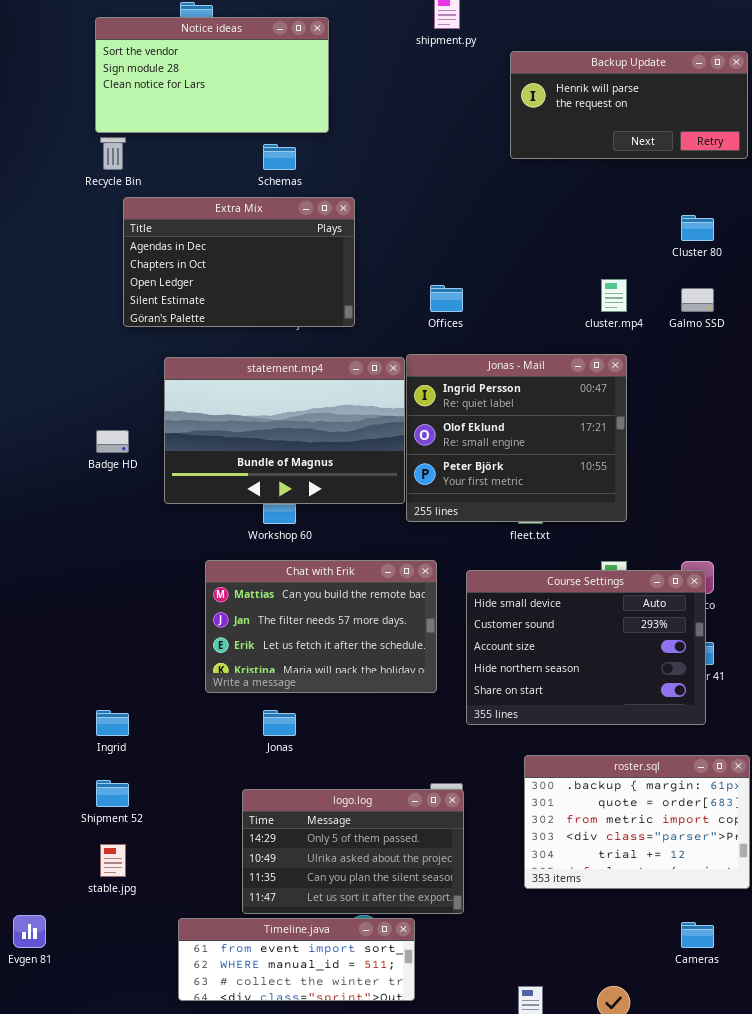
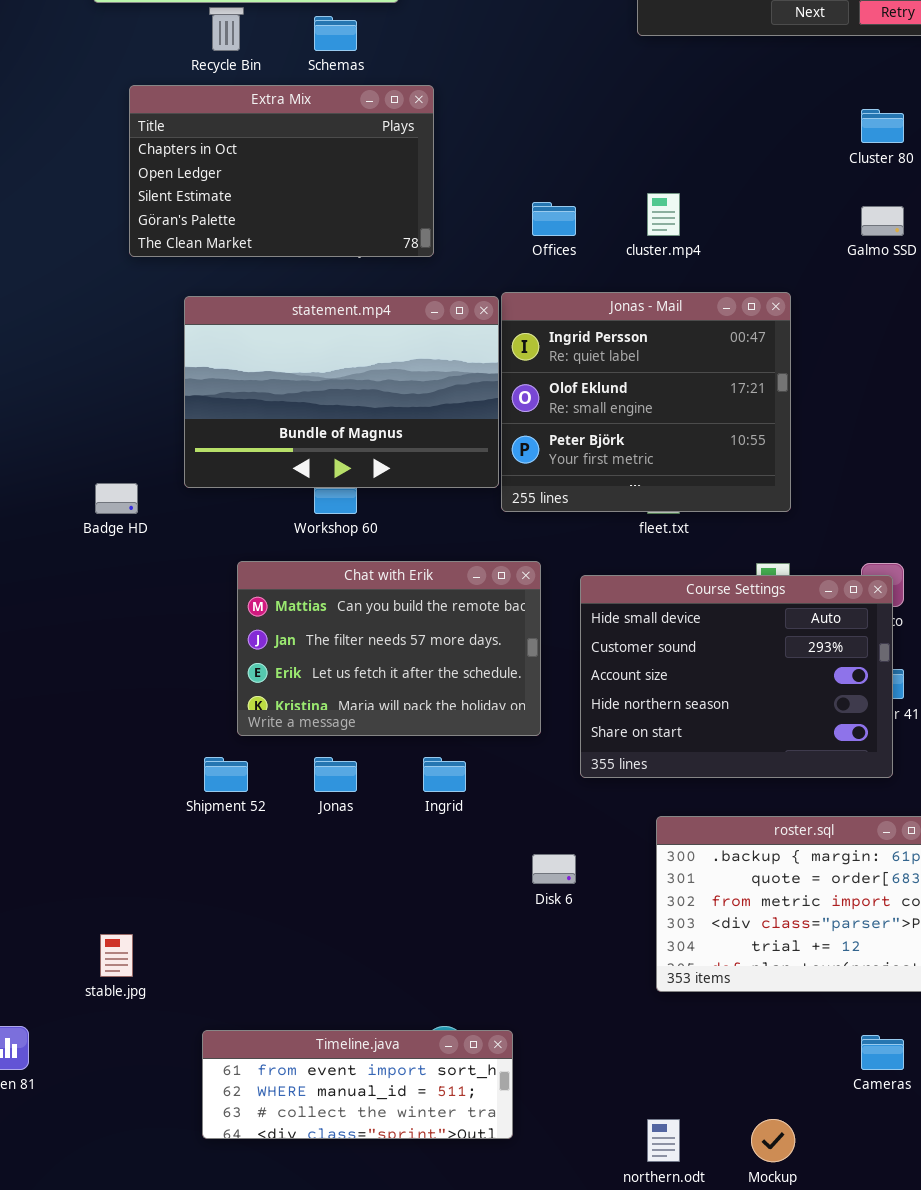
Recycle Bin: [100,137,126,170] -> [209,7,244,51], moved
Extra Mix: [123,197,355,327] -> [129,85,434,257], scrolled down 1 row
cluster.mp4: [601,279,627,312] -> [647,193,680,236], moved
Badge HD: [96,430,129,453] -> [95,483,138,514], moved
Ingrid: [96,710,129,736] -> [423,757,466,792], moved
Shipment 52: [96,780,129,807] -> [204,757,248,792], moved
logo.log: [242,789,464,914] -> none, closed

